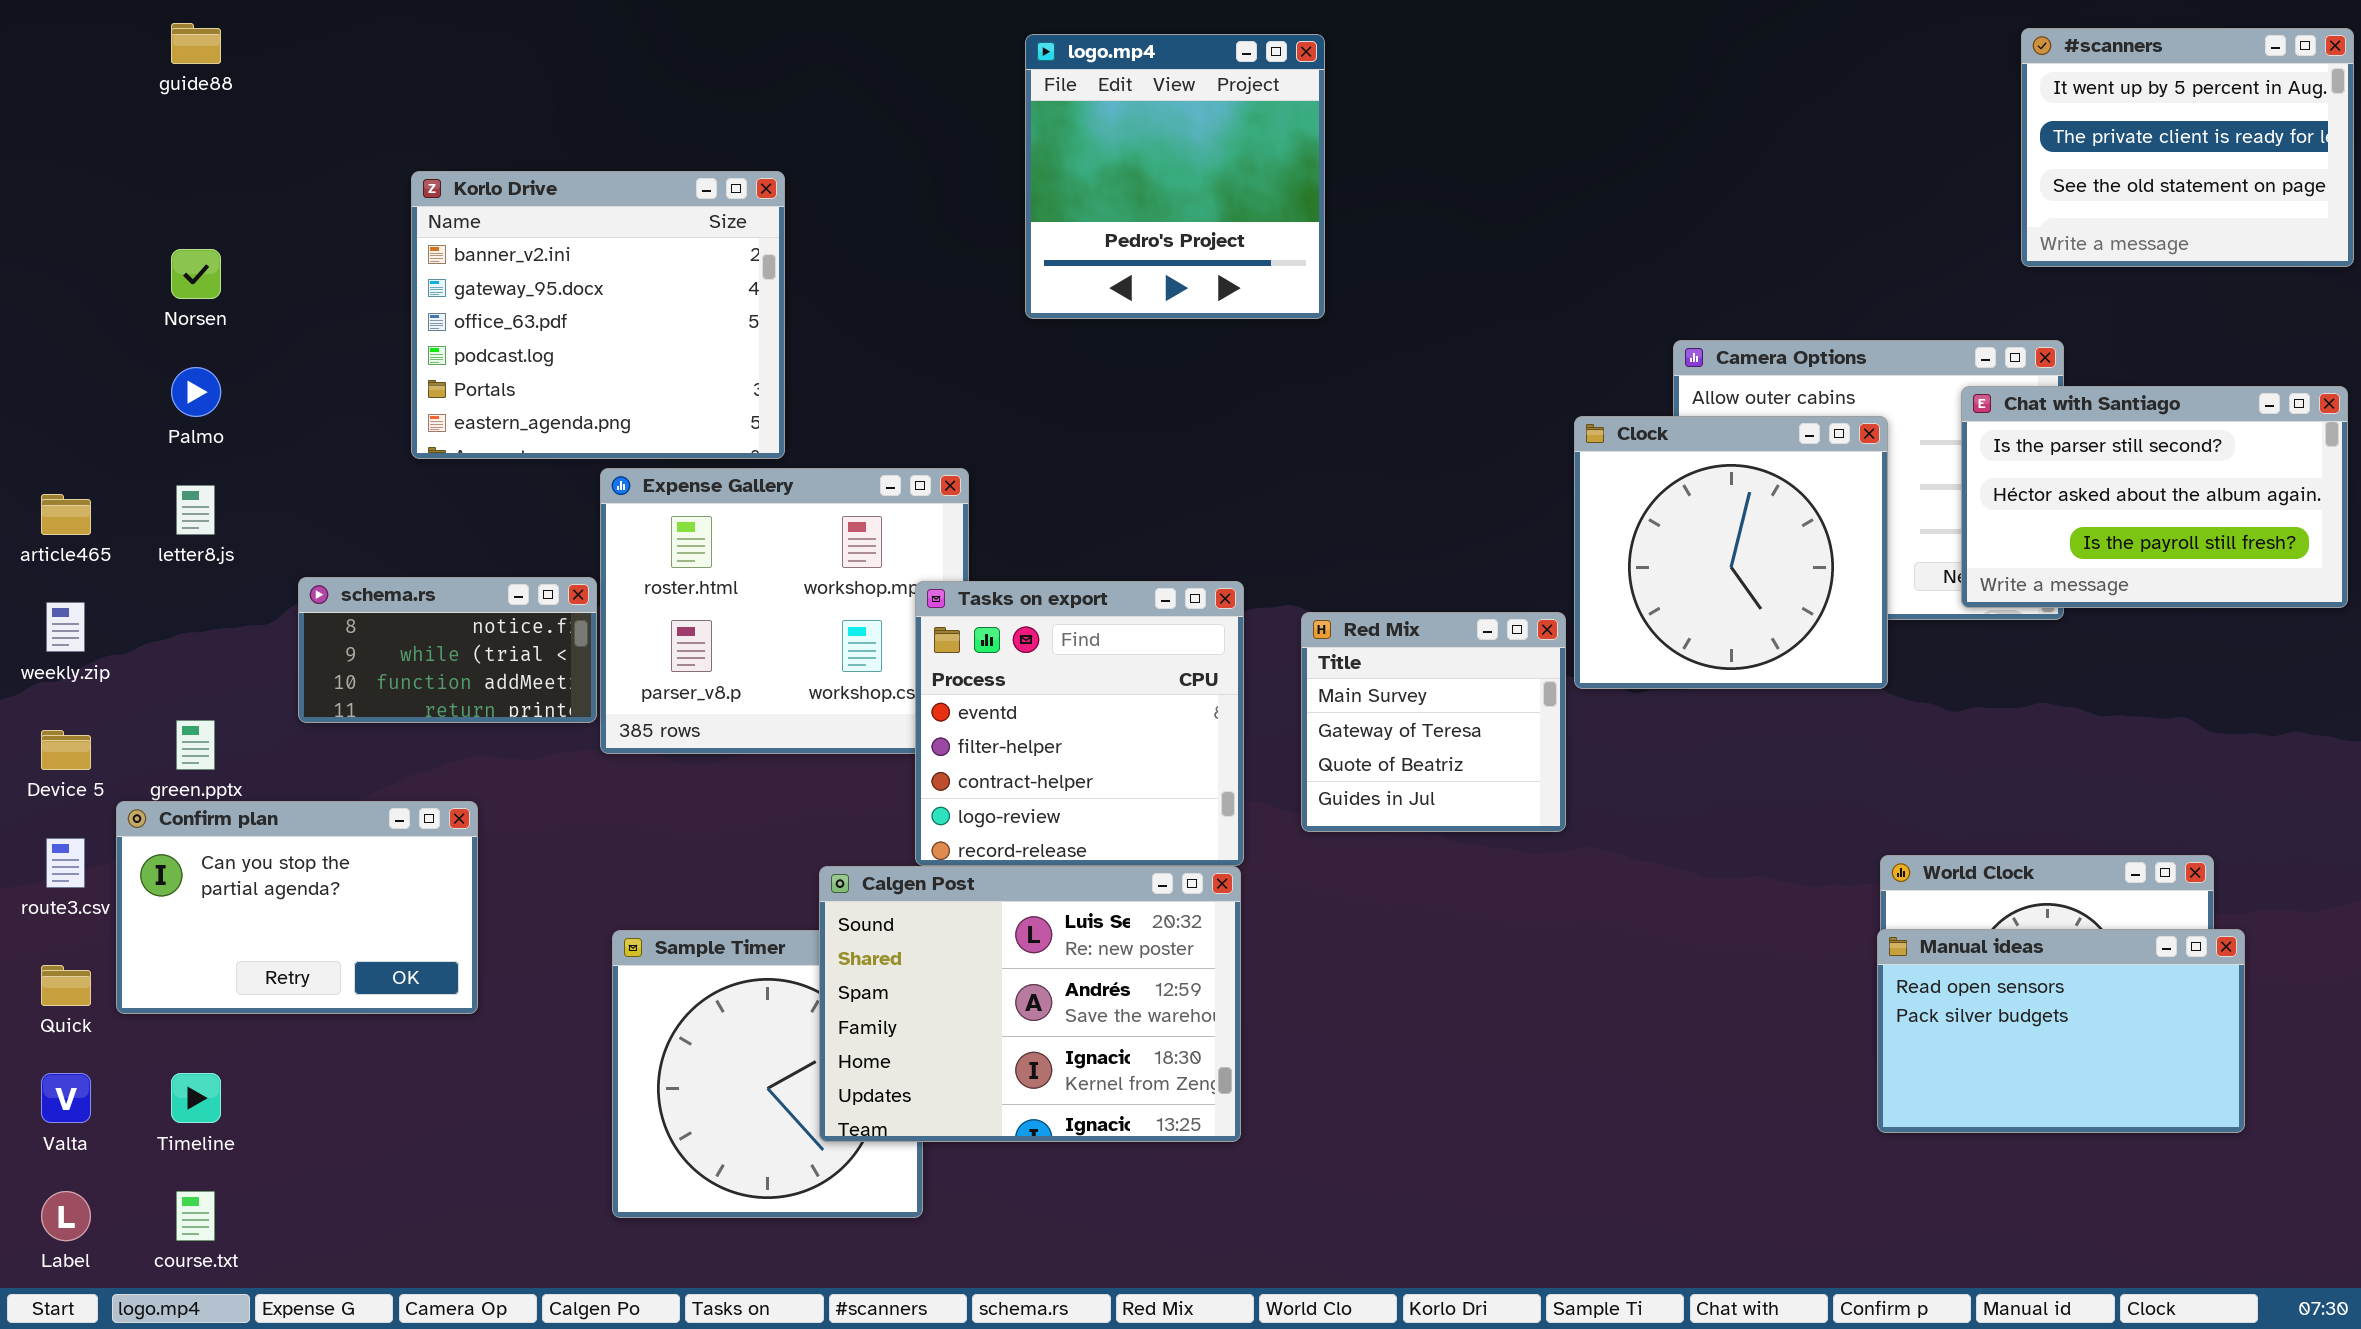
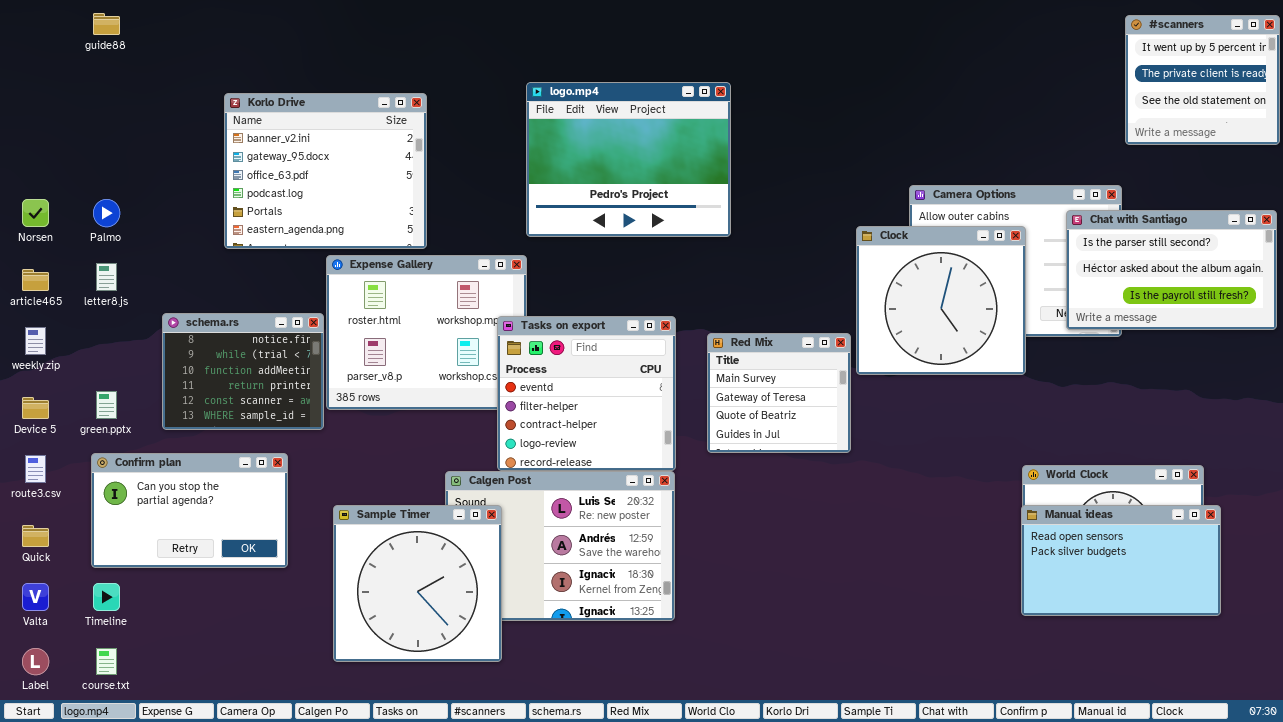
#scanners: [2021,28,2354,267] -> [1125,15,1280,145], resized
logo.mp4: [1025,34,1325,319] -> [526,82,731,237], moved, resized
Norsen: [171,249,221,299] -> [22,199,49,227], moved
schema.rs: [298,577,597,723] -> [162,313,324,430], resized
Confirm plan: [116,801,478,1014] -> [91,453,288,568], moved
Sample Timer: [612,930,923,1218] -> [333,505,502,662], raised

